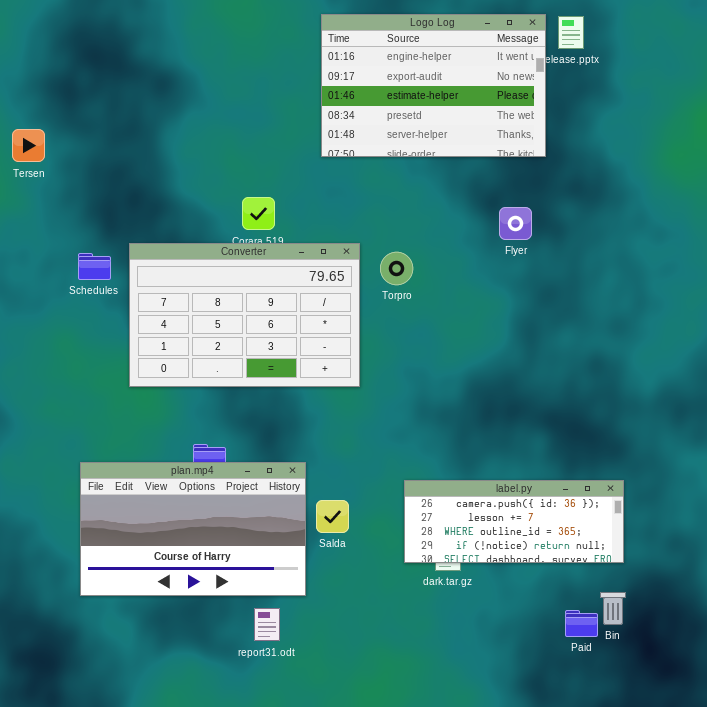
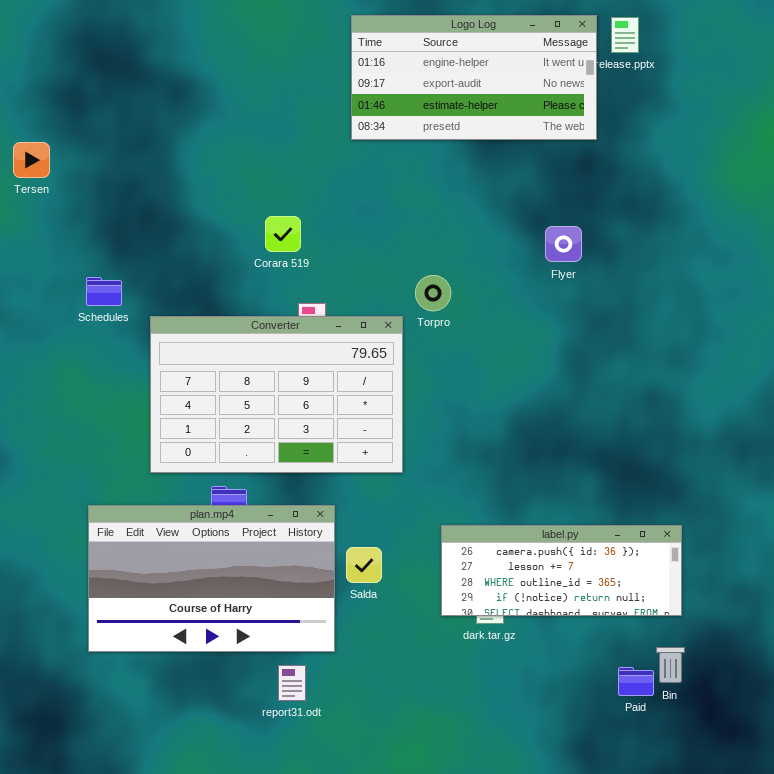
Logo Log: [321,14,546,157] -> [351,15,597,140], resized
Converter: [129,243,360,387] -> [150,316,403,473], moved

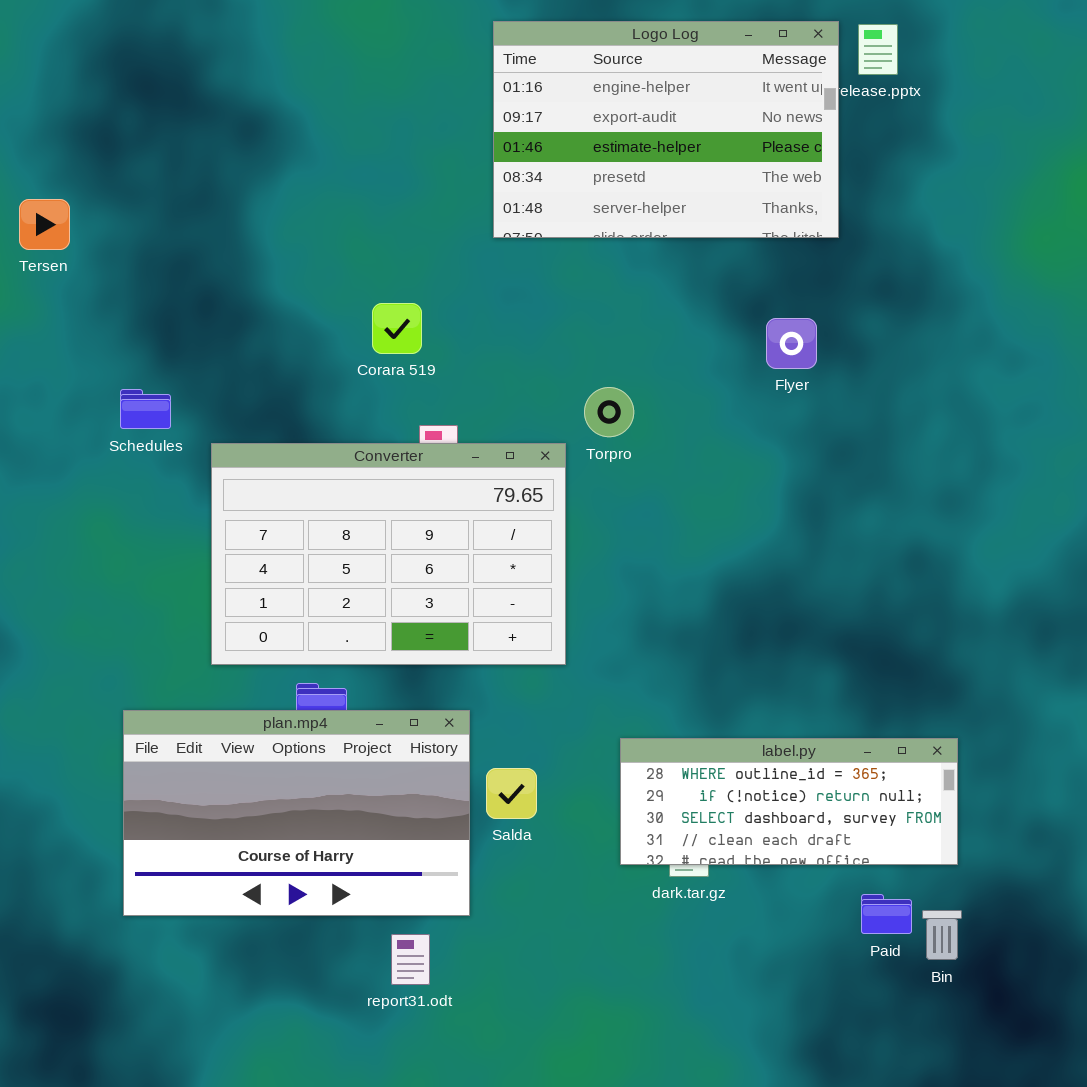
Logo Log: [351,15,597,140] -> [493,21,839,238], resized
label.py: [441,525,682,616] -> [620,738,958,865], scrolled down 2 rows
Paid: [618,667,654,696] -> [861,894,912,934], moved

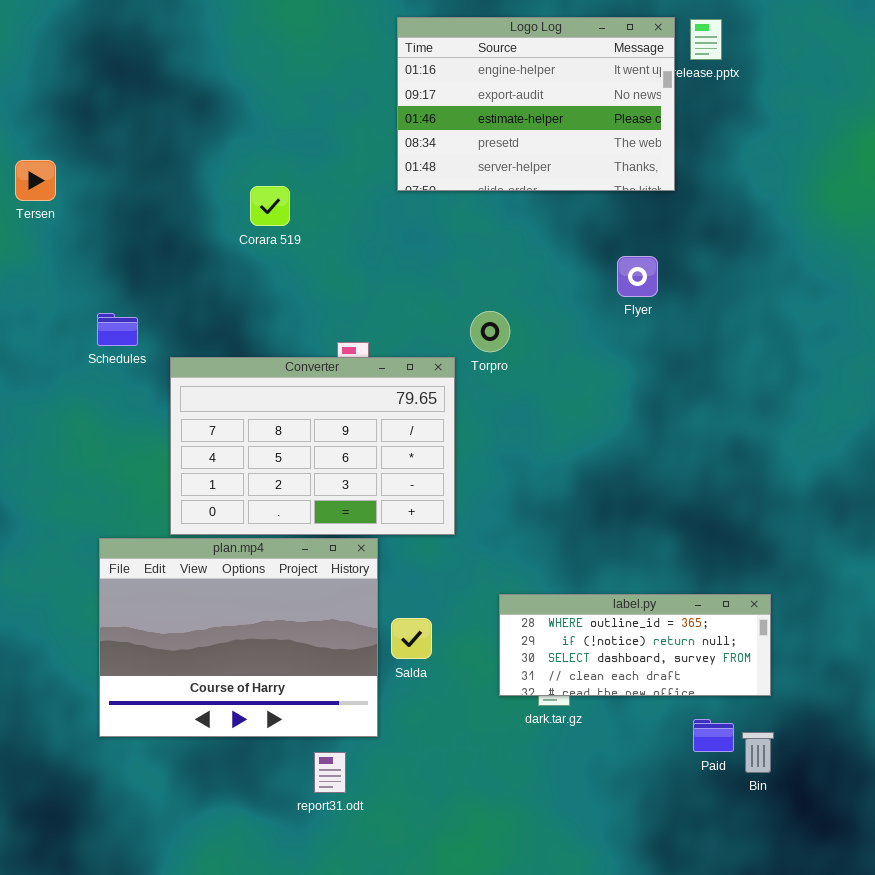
Corara 519: [372,303,422,354] -> [250,186,290,226], moved
plan.mp4: [123,710,470,916] -> [99,538,378,737], resized

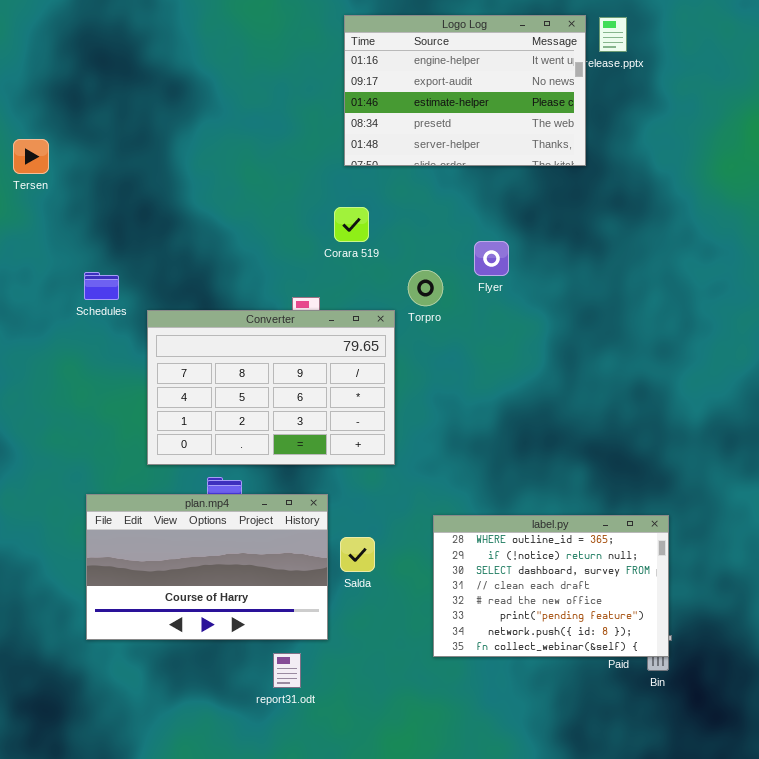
Corara 519: [250,186,290,226] -> [334,207,369,242], moved
Flyer: [617,256,658,297] -> [474,241,509,276], moved
plan.mp4: [99,538,378,737] -> [86,494,328,640], resized
label.py: [499,594,771,696] -> [433,515,669,657], resized

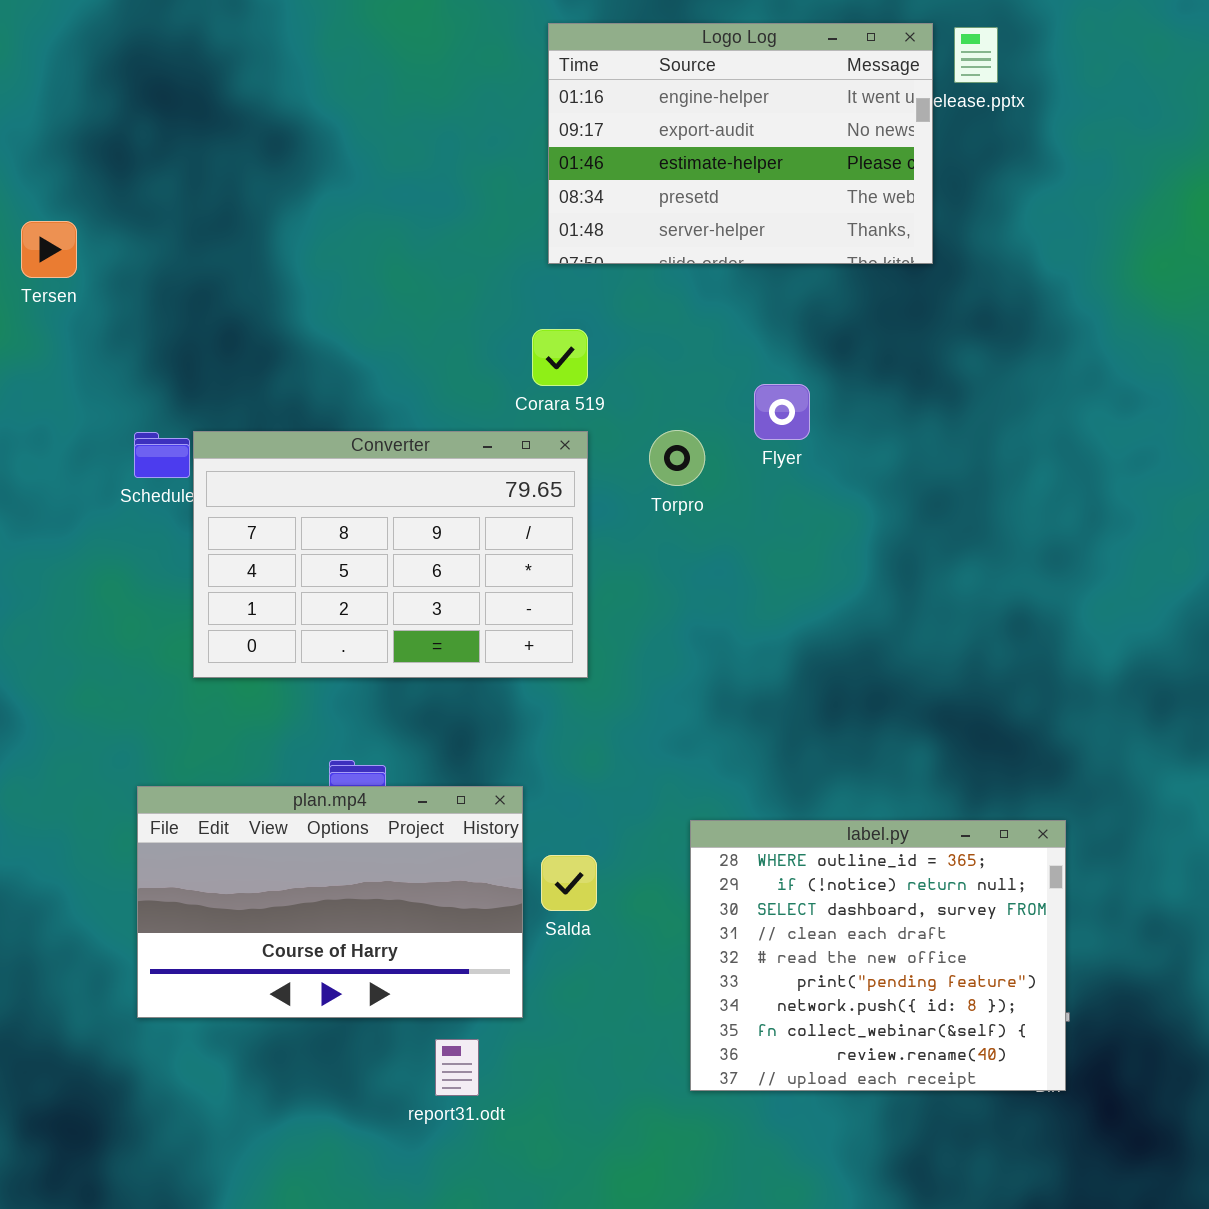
Converter: [147,310,395,465] -> [193,431,588,678], moved
label.py: [433,515,669,657] -> [690,820,1066,1091], resized

